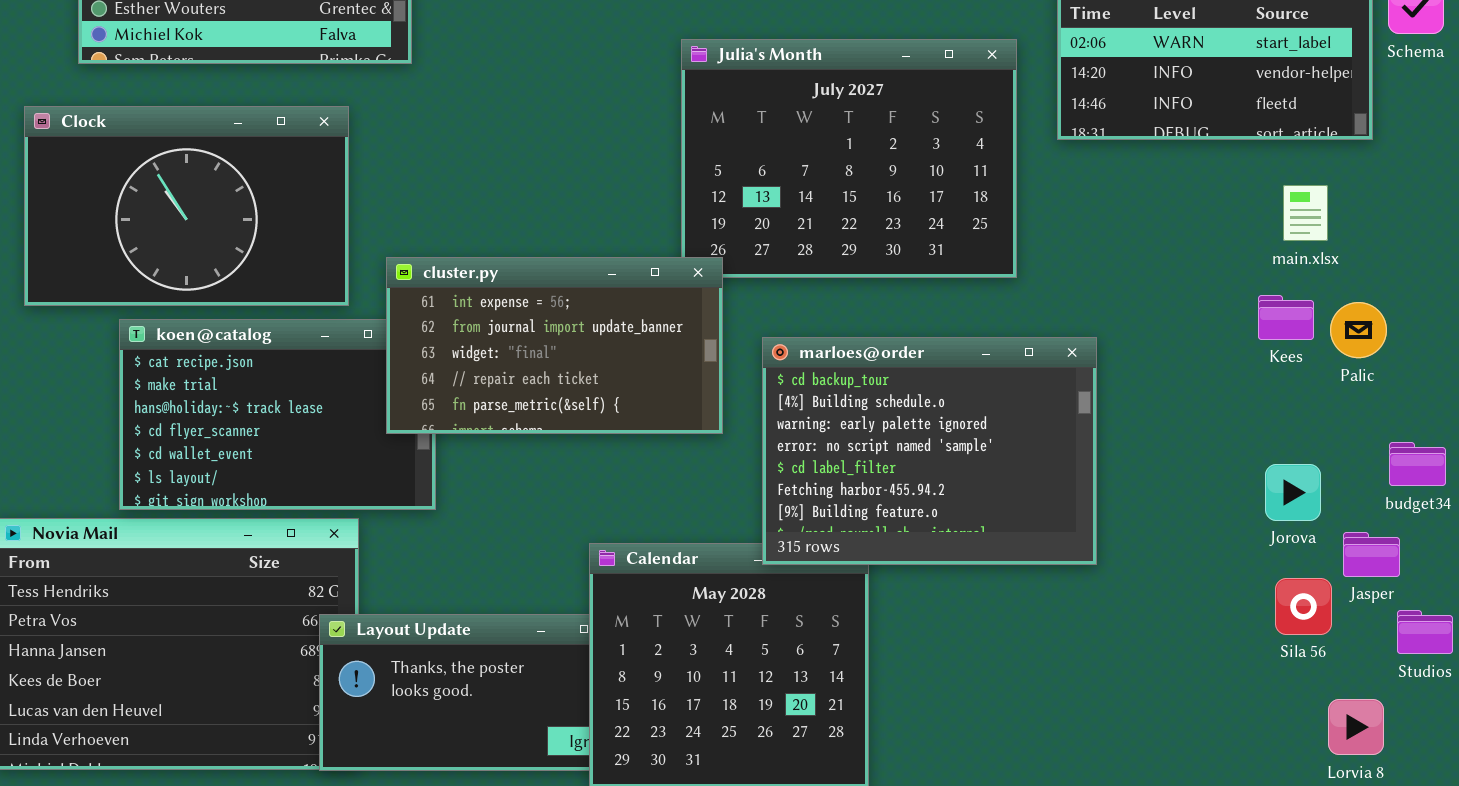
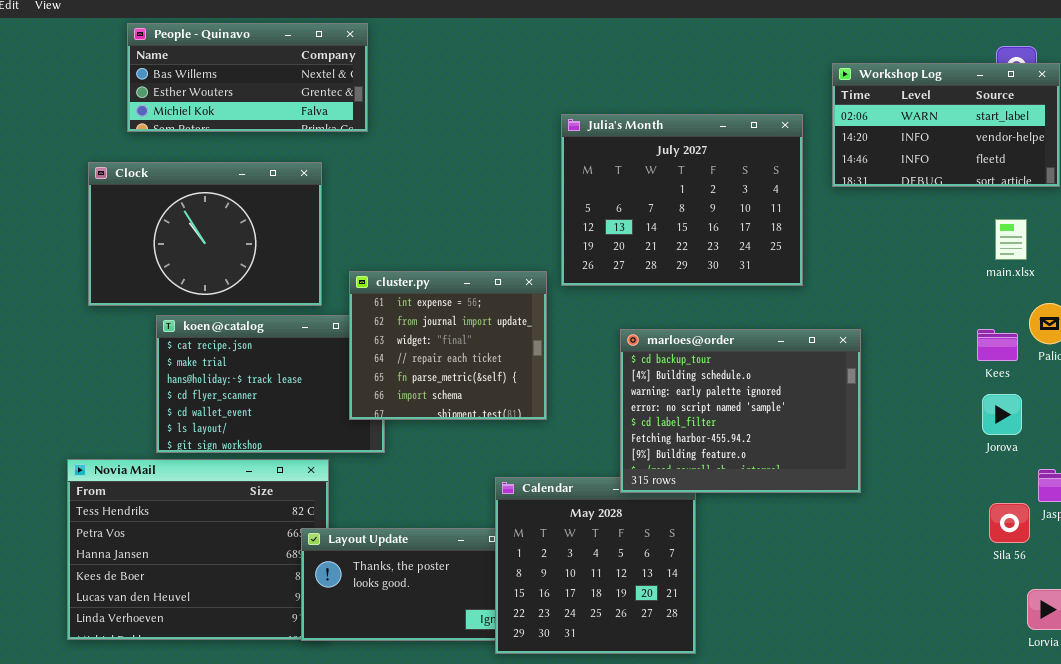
cluster.py: [386,257,723,434] -> [349,271,547,420], resized
Kees: [1258,295,1314,340] -> [977,329,1018,361], moved
Jorova: [1265,464,1321,521] -> [982,394,1022,435], moved

